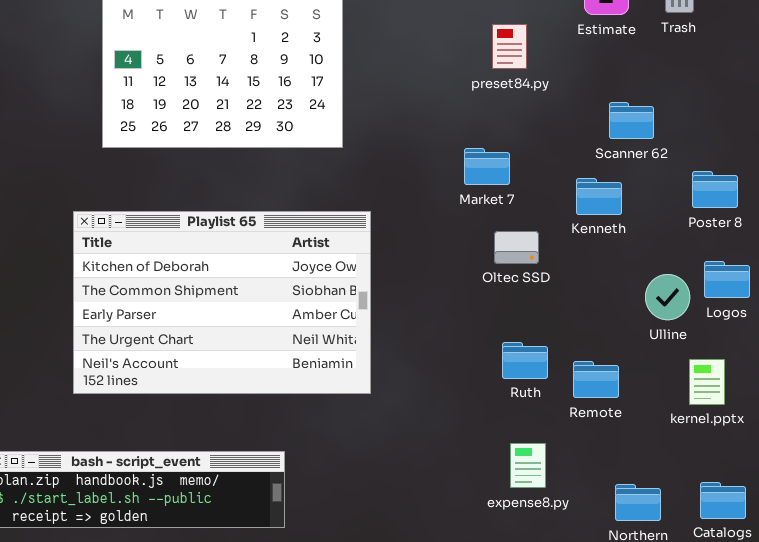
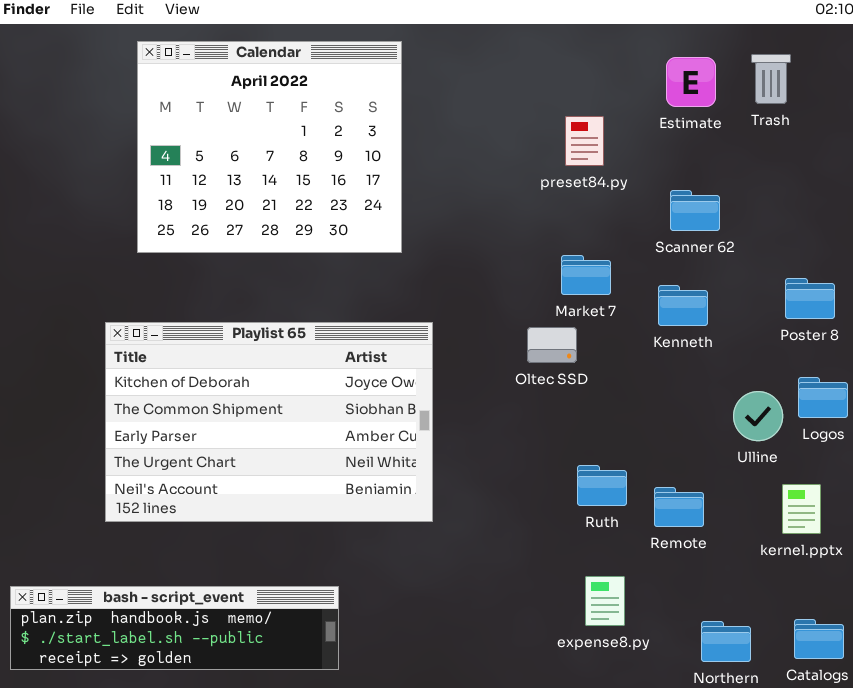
Scanner 62: [609,102,654,139] -> [670,190,720,231], moved
Market 7: [464,148,510,185] -> [561,255,611,295], moved
Oltec SSD: [494,231,539,264] -> [527,327,577,363], moved

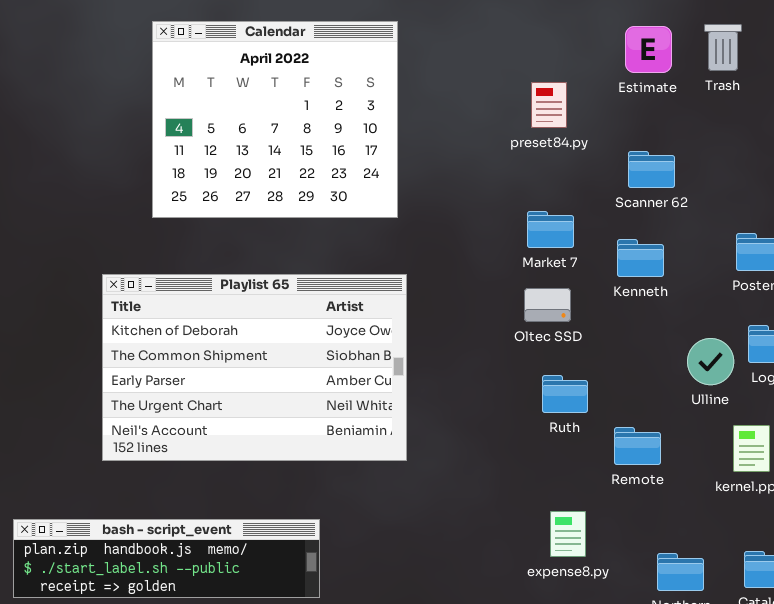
Calendar: [137,41,402,253] -> [152,21,398,218], moved
Oltec SSD: [527,327,577,363] -> [524,288,571,322], moved
Ruth: [577,465,627,506] -> [542,375,588,413], moved

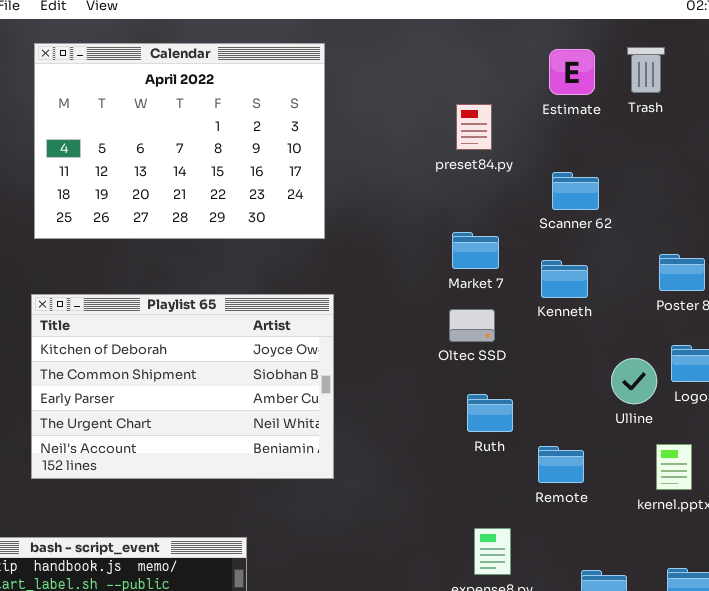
Calendar: [152,21,398,218] -> [34,43,325,239], resized

